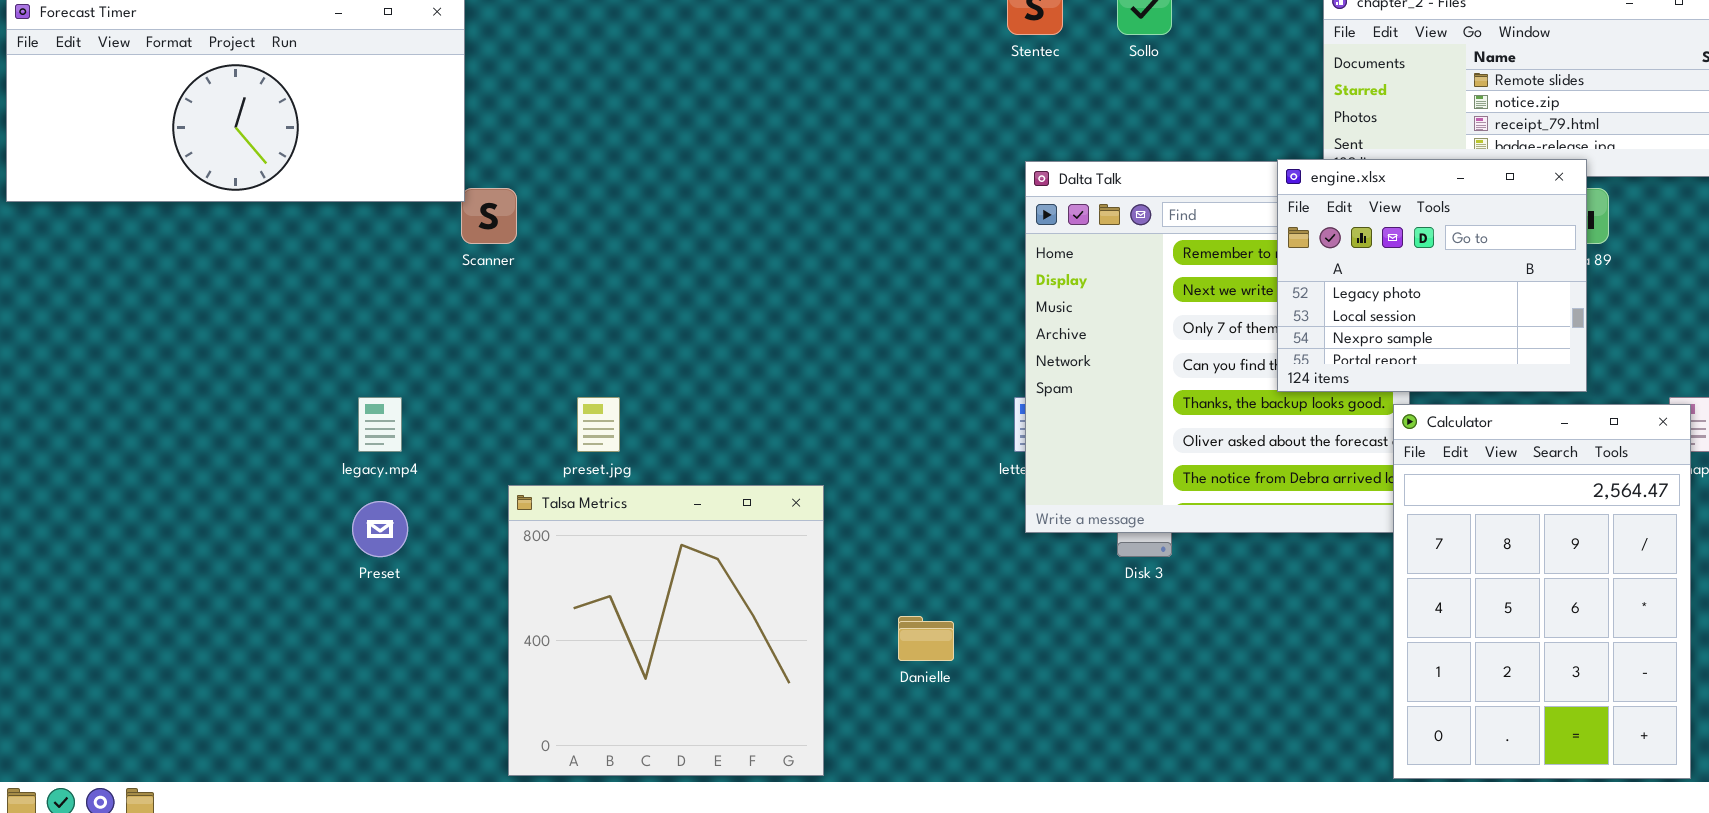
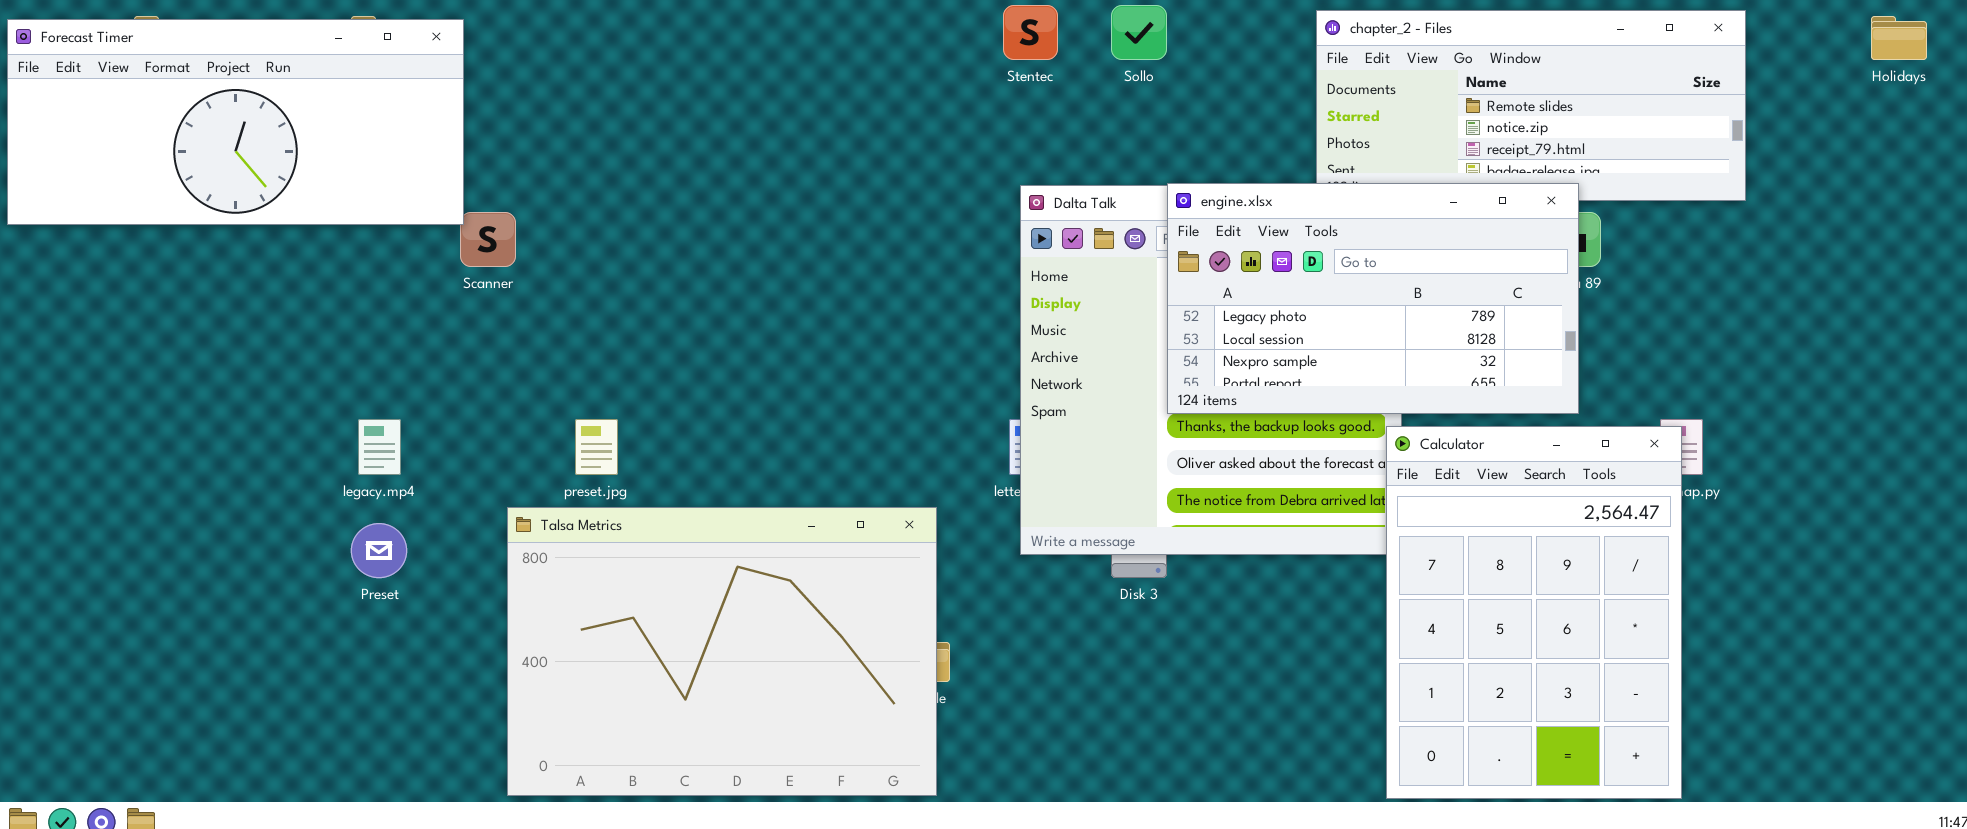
engine.xlsx: [1277,159,1587,392] -> [1167,183,1579,414], resized
Talsa Metrics: [508,485,824,776] -> [507,507,937,796], resized

